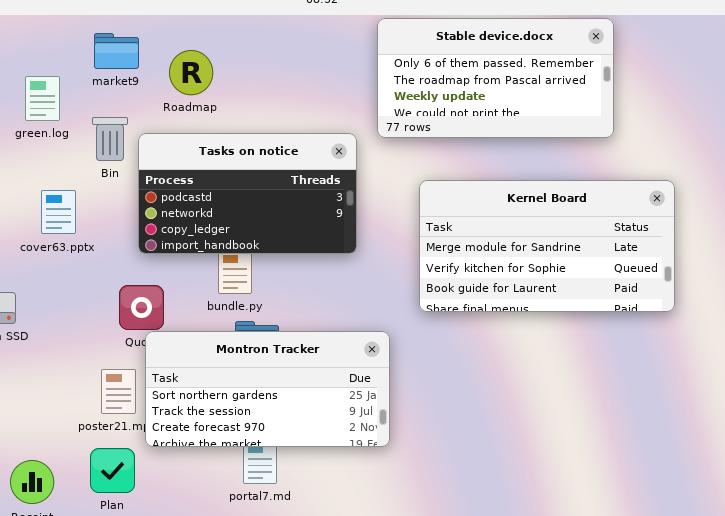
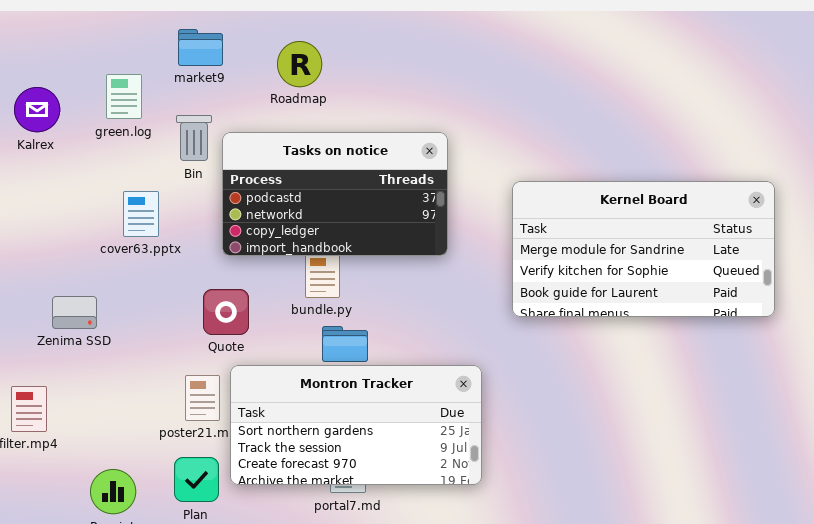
Stable device.docx: [377,18,614,138] -> none, closed
Roadmap: [169,50,213,95] -> [277,41,322,87], moved
Montron Tracker: [145,331,390,447] -> [230,365,482,485], moved

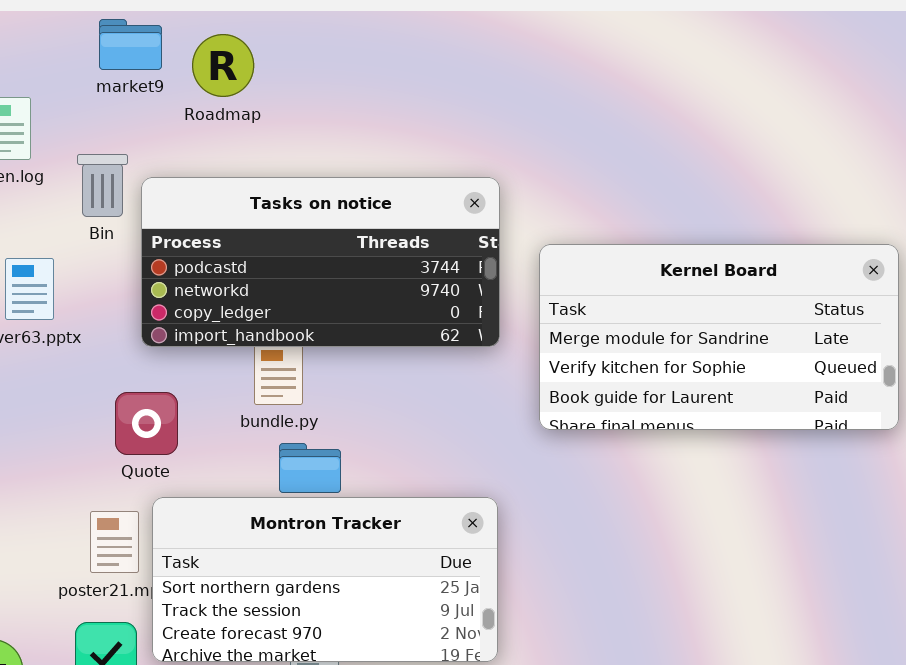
market9: [178,29,223,66] -> [99,19,162,70], moved
Roadmap: [277,41,322,87] -> [192,34,254,97], moved
Tasks on notice: [222,132,448,256] -> [141,177,500,347], resized

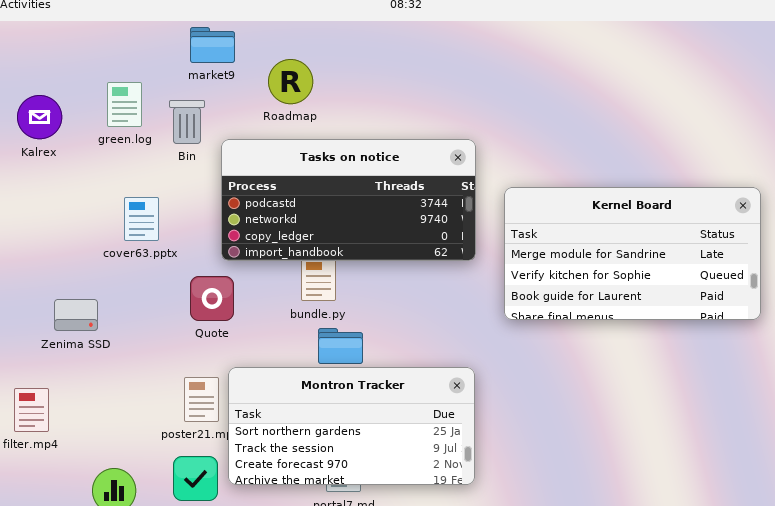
Roadmap: [192,34,254,97] -> [268,59,313,104], moved
Bin: [77,154,128,217] -> [169,100,205,144], moved
Quote: [115,392,178,455] -> [190,276,234,321], moved

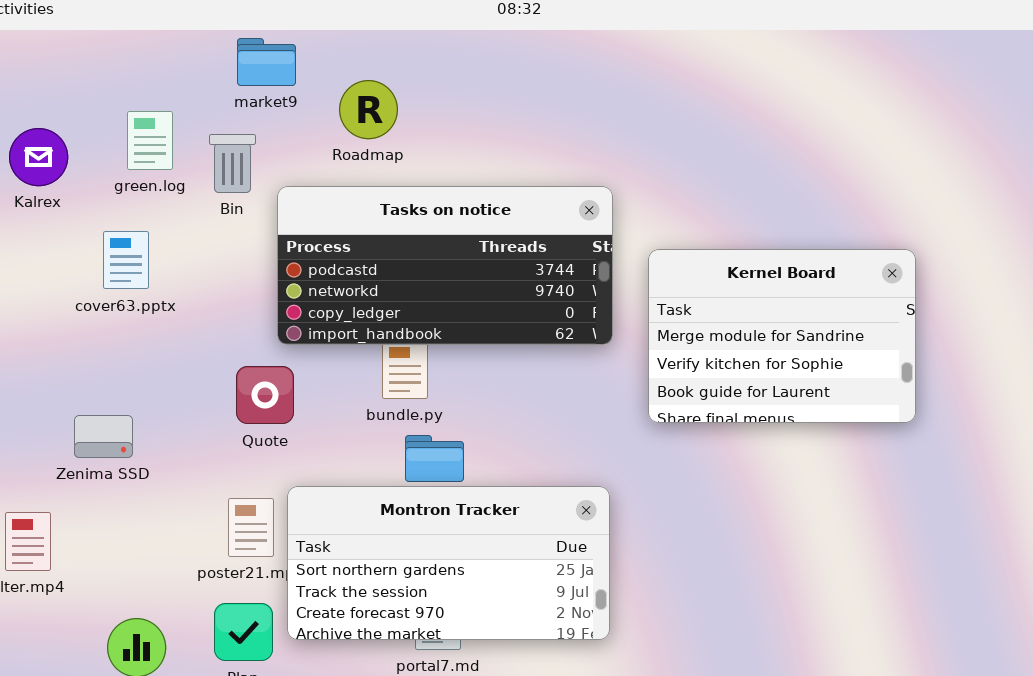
Kernel Board: [504,187,761,320] -> [648,249,916,423], resized
cover63.pptx: [124,197,159,241] -> [103,231,149,289], moved
Zenima SSD: [54,299,98,331] -> [74,415,133,458], moved

